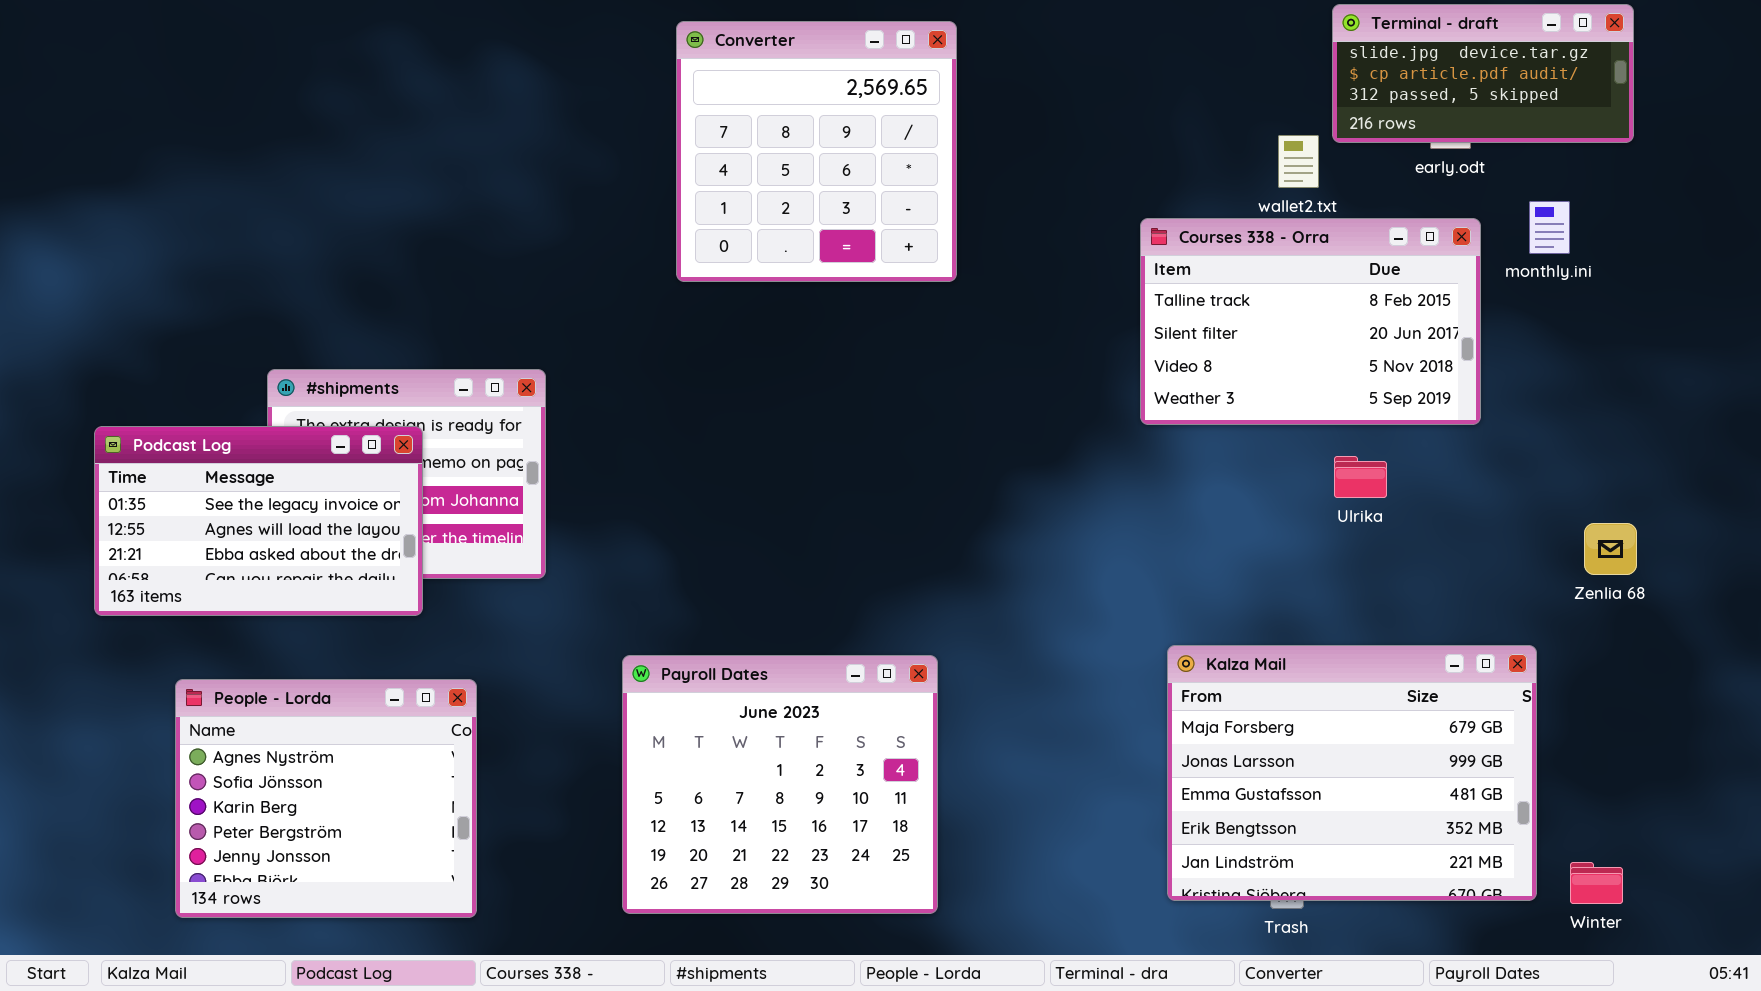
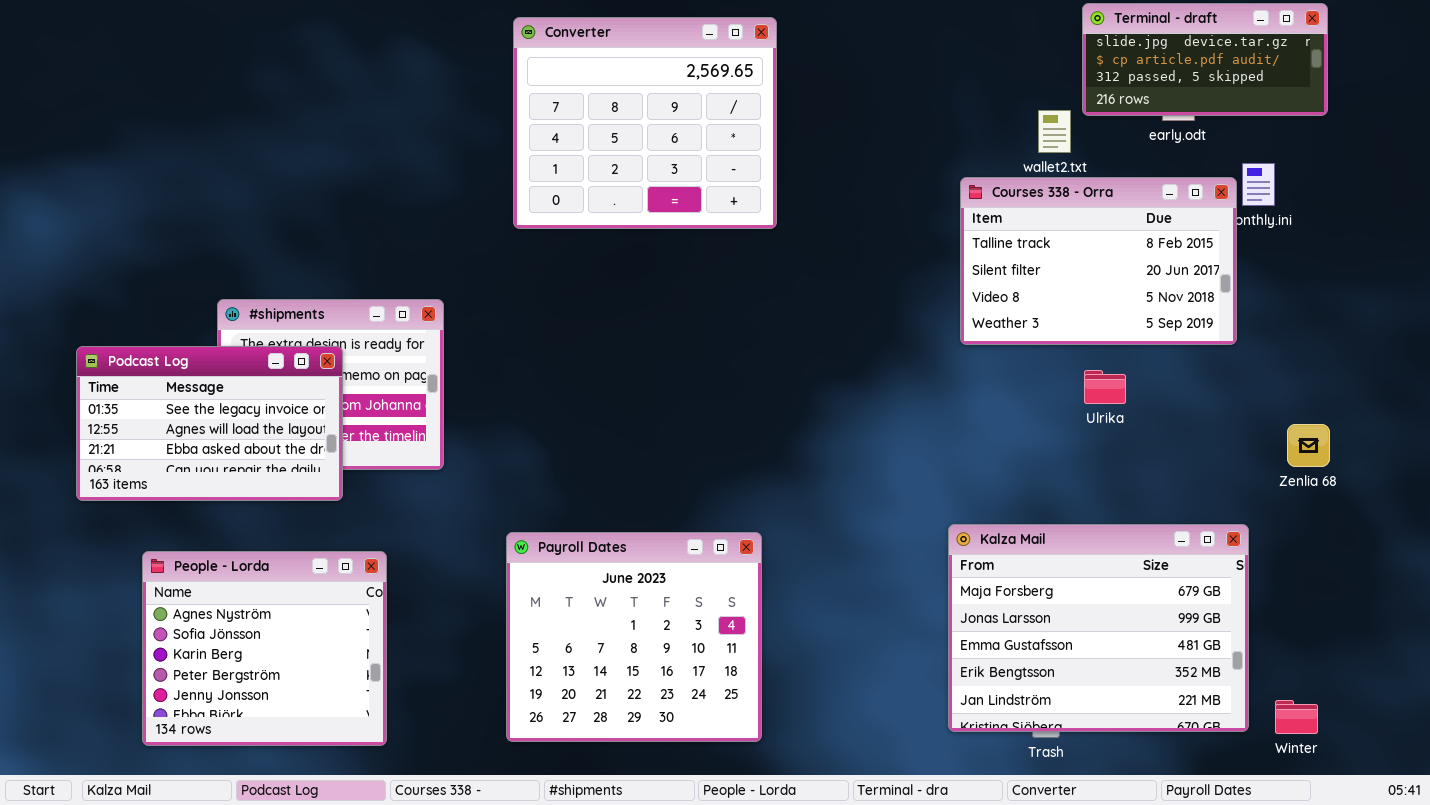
Converter: [676,21,957,282] -> [513,17,777,229], resized
Courses 338 - Orra: [1140,218,1481,425] -> [960,177,1237,345], moved

